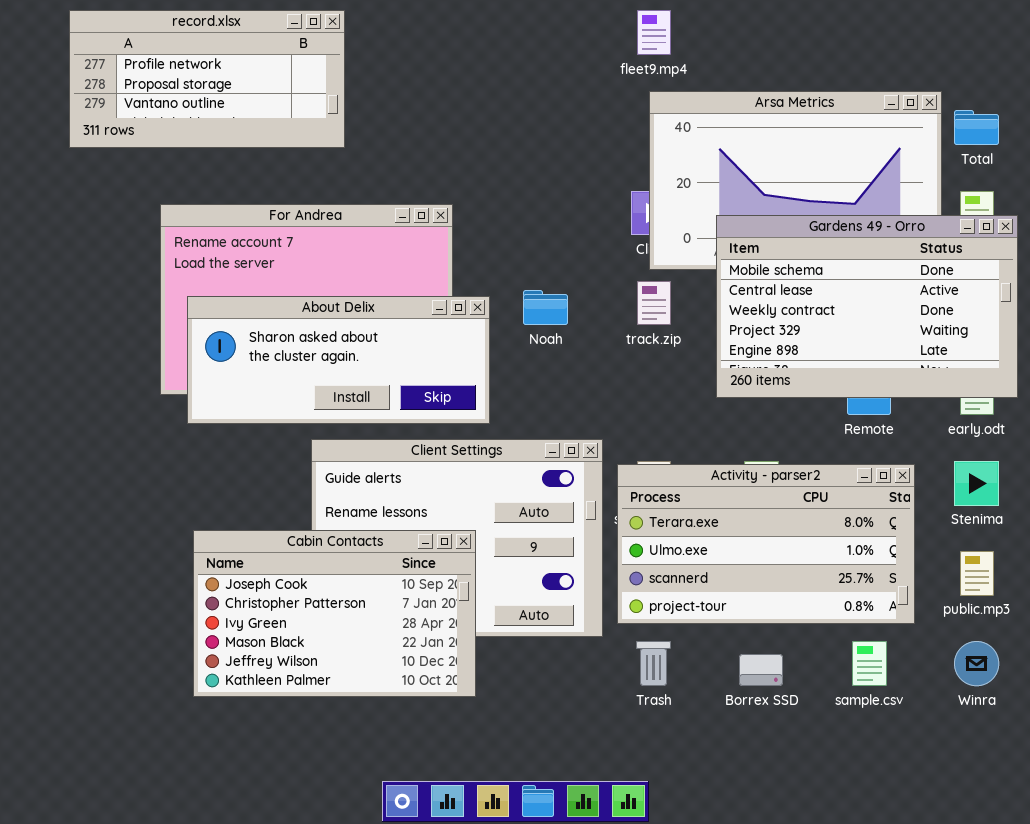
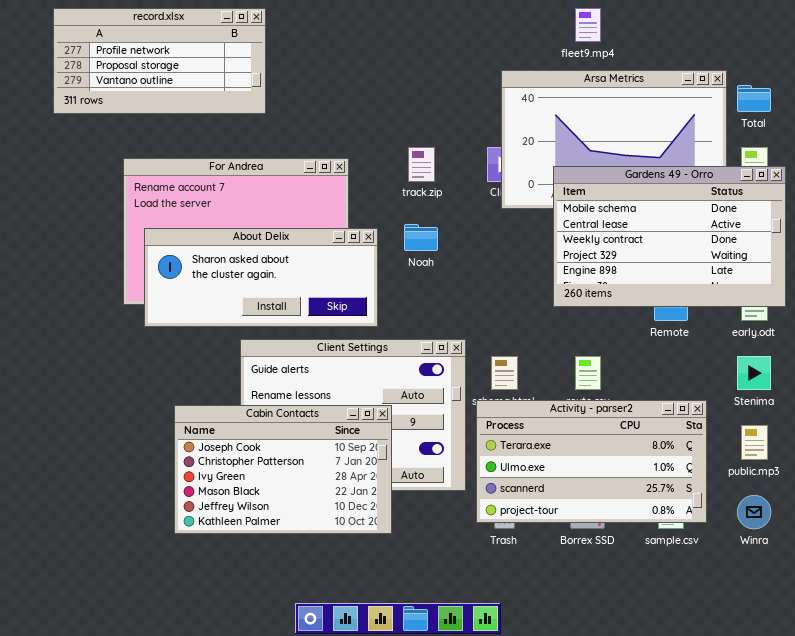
fleet9.mp4: [637,10,671,55] -> [575,8,601,42], moved
track.zip: [637,281,671,325] -> [408,147,435,182], moved
Activity - parser2: [617,464,915,624] -> [476,400,707,523], moved
Cabin Contacts: [193,530,476,697] -> [174,405,392,534], moved

